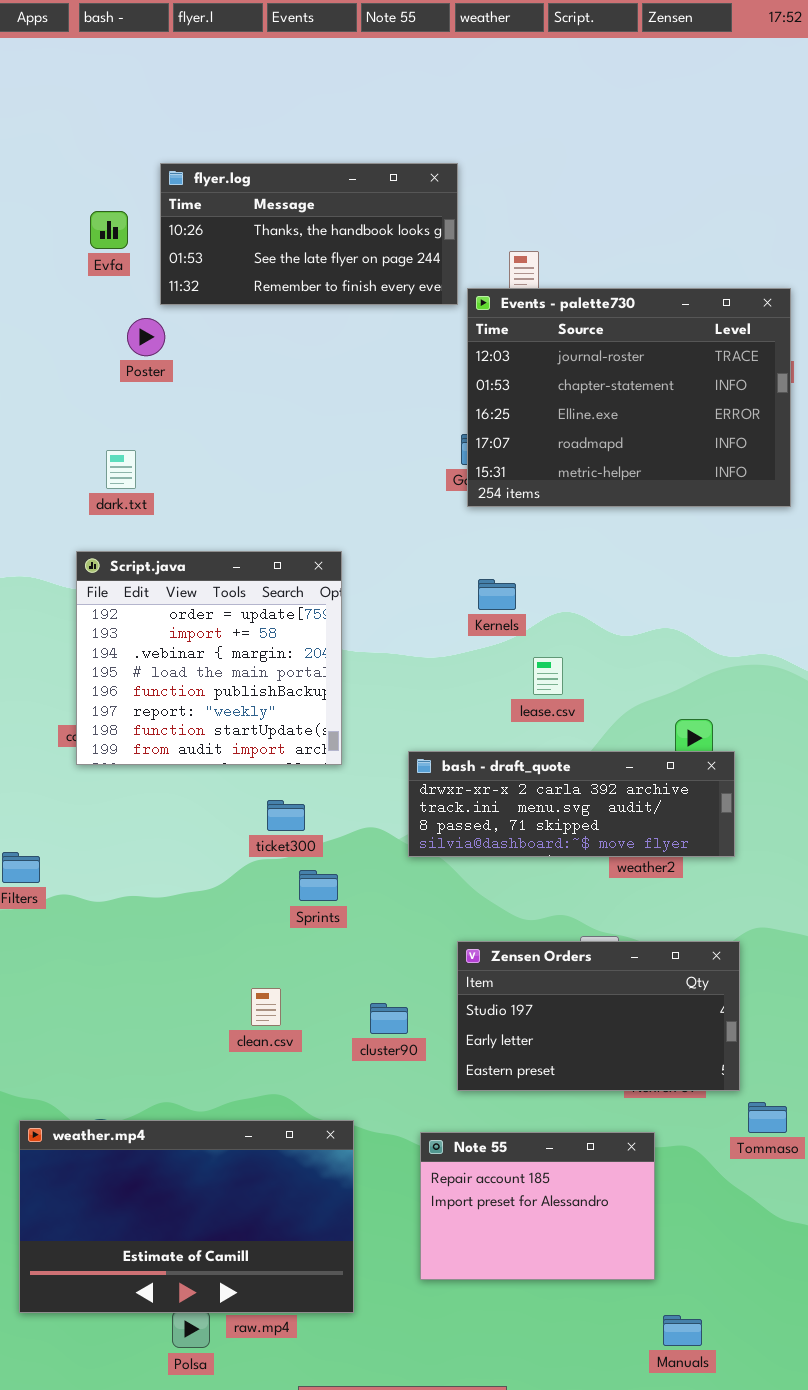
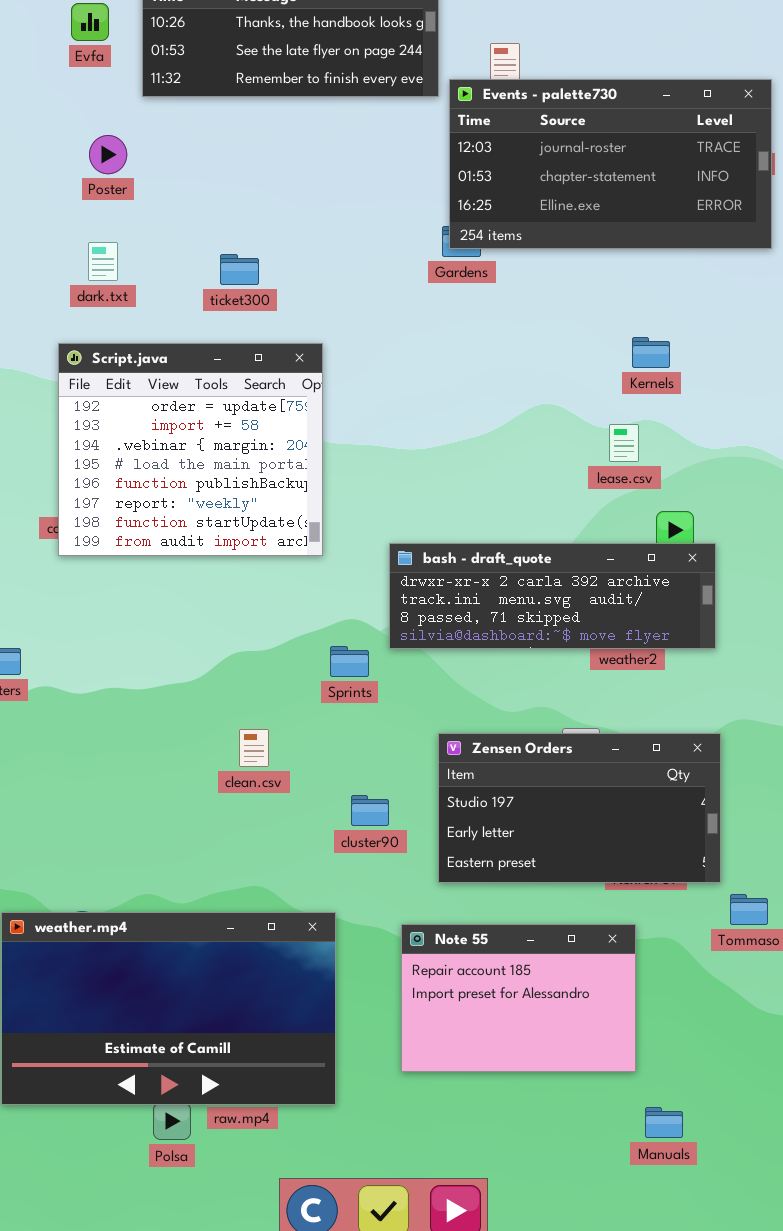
Events - palette730: [467,288,791,507] -> [449,79,772,249], resized
Poster: [127,318,165,356] -> [89,135,127,174], moved
Kernels: [478,579,516,610] -> [632,337,670,368], moved
lease.csv: [533,657,563,695] -> [609,424,639,462], moved
ticket300: [267,800,305,831] -> [220,254,259,285], moved
Sprints: [299,870,338,901] -> [330,646,369,677], moved
clean.csv: [251,988,281,1026] -> [239,729,269,767], moved

